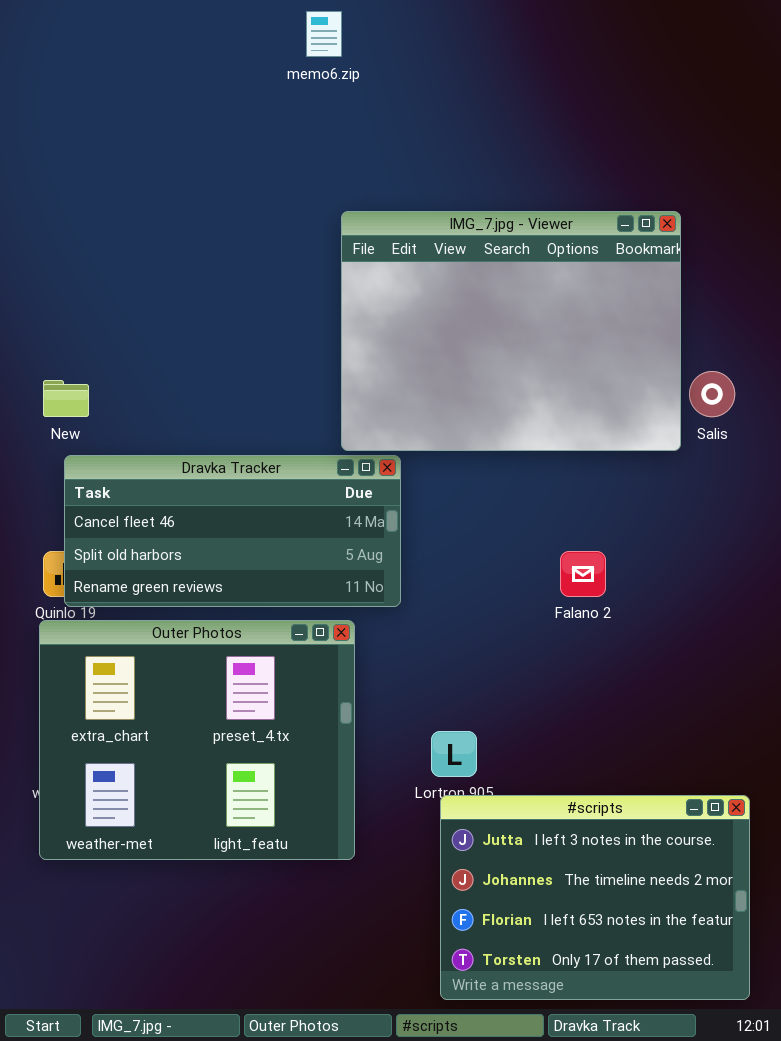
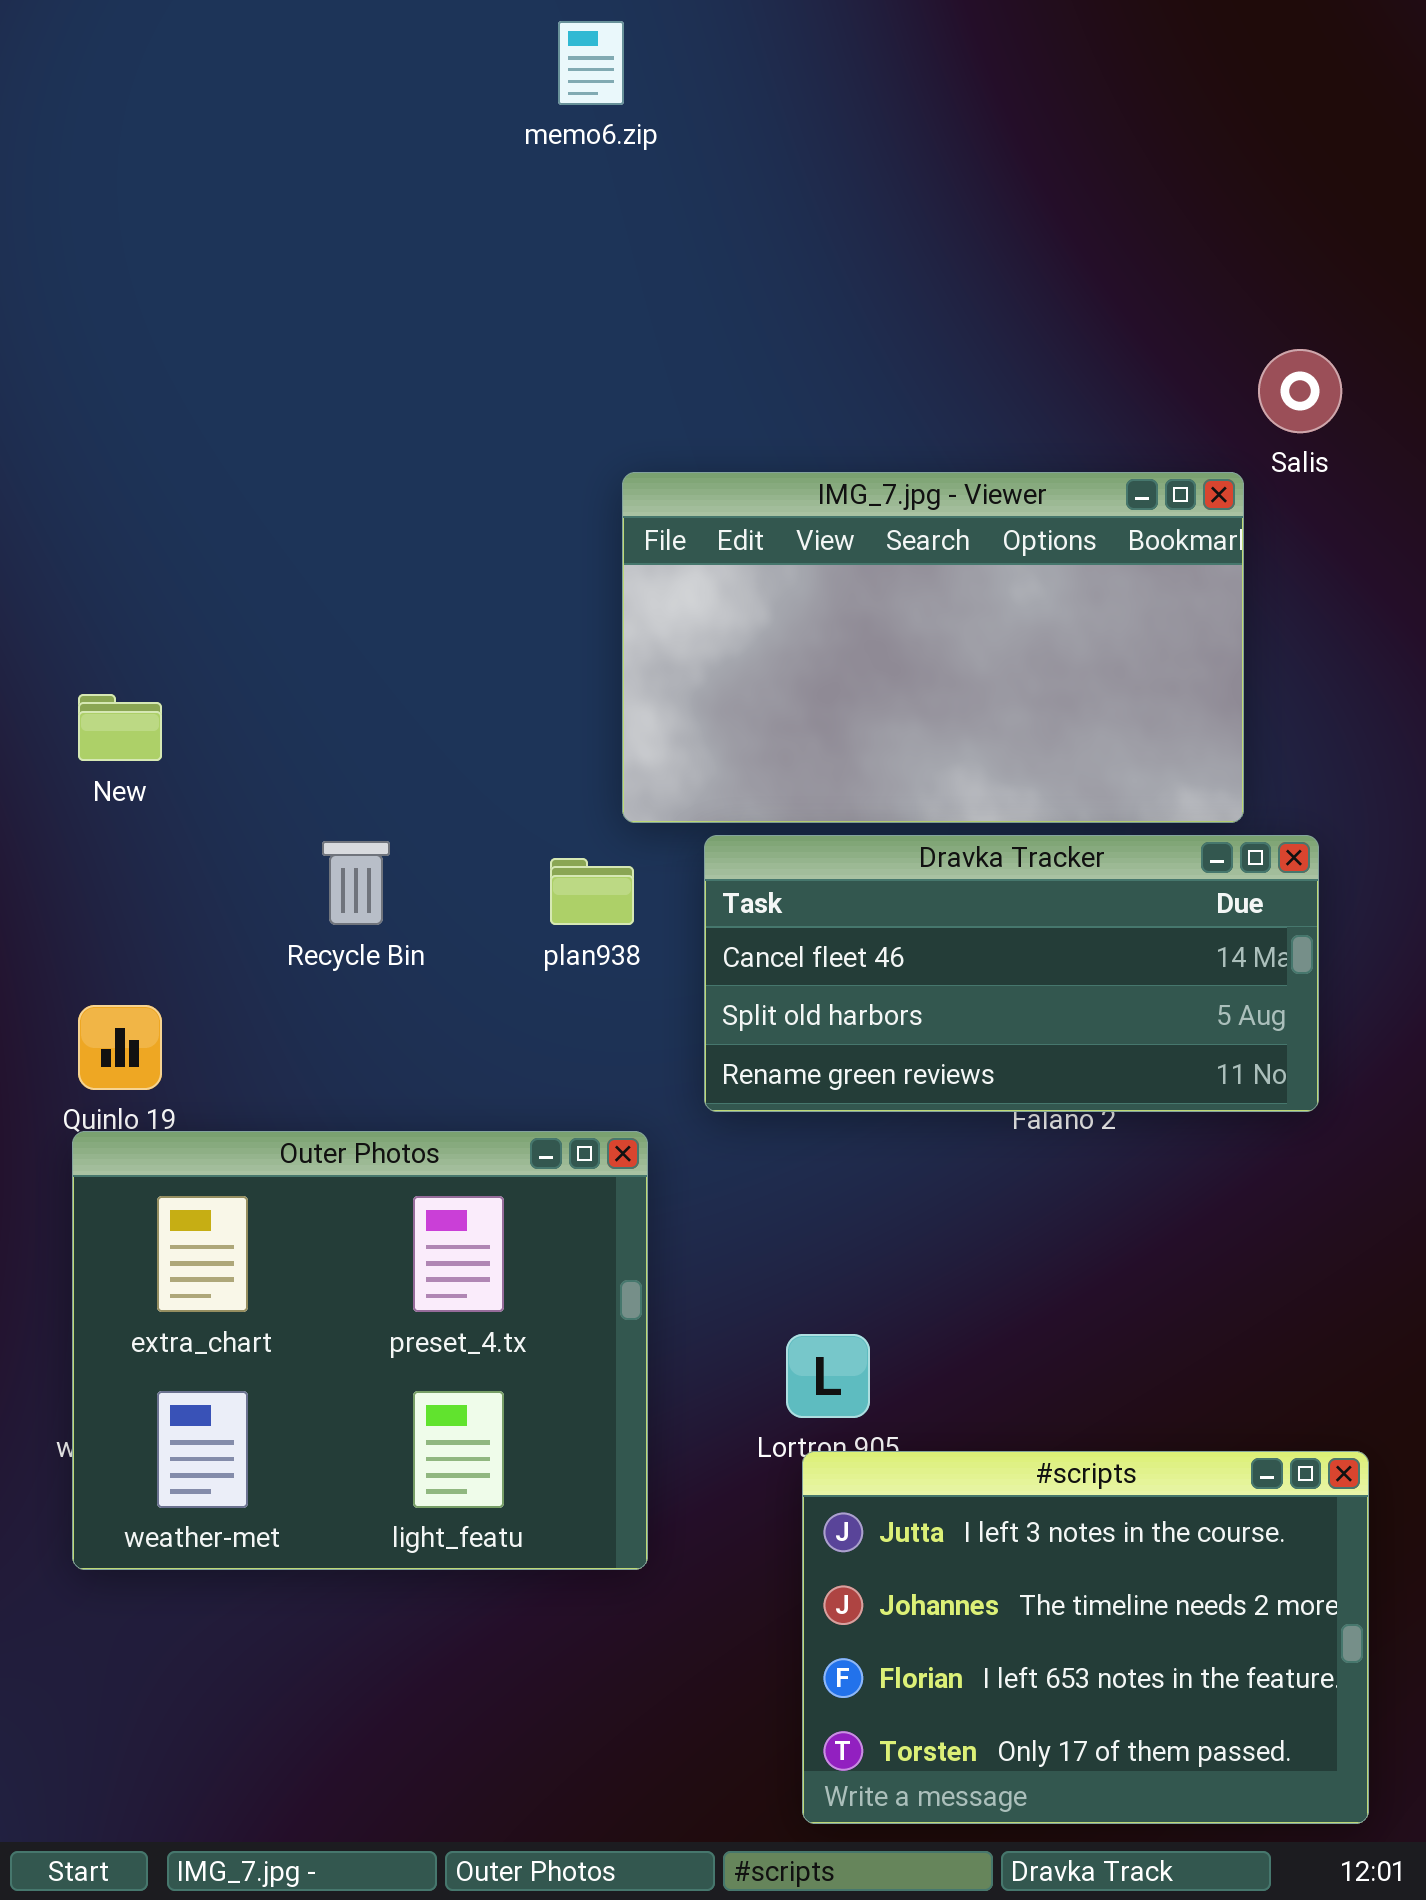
IMG_7.jpg - Viewer: [341,211,681,451] -> [622,472,1244,823], resized
Salis: [689,371,735,417] -> [1258,349,1342,433], moved
Dravka Tracker: [64,455,401,607] -> [704,835,1319,1112], moved

